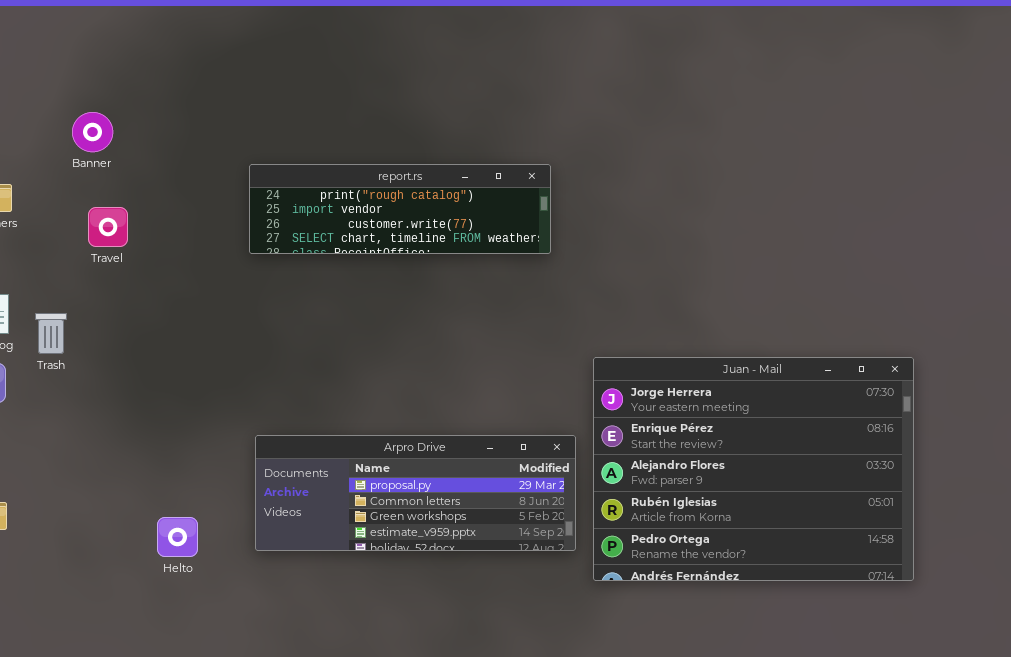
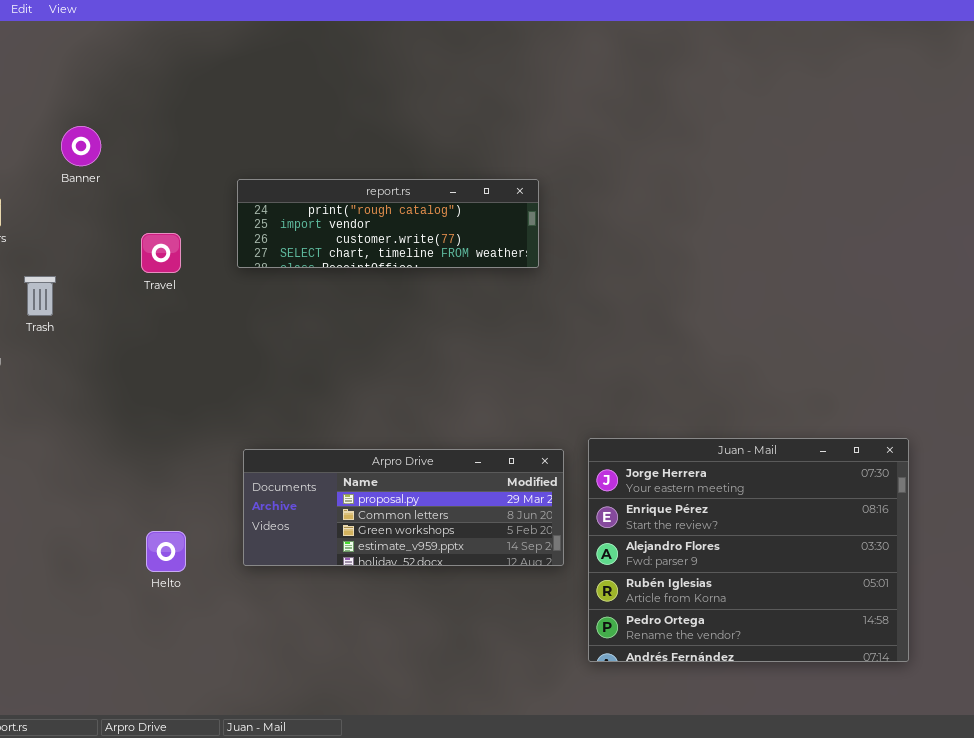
Travel: [88,207,128,247] -> [141,233,181,273], moved
Trash: [35,313,67,354] -> [24,276,56,316], moved
Juan - Mail: [593,357,914,581] -> [588,438,909,662], moved

